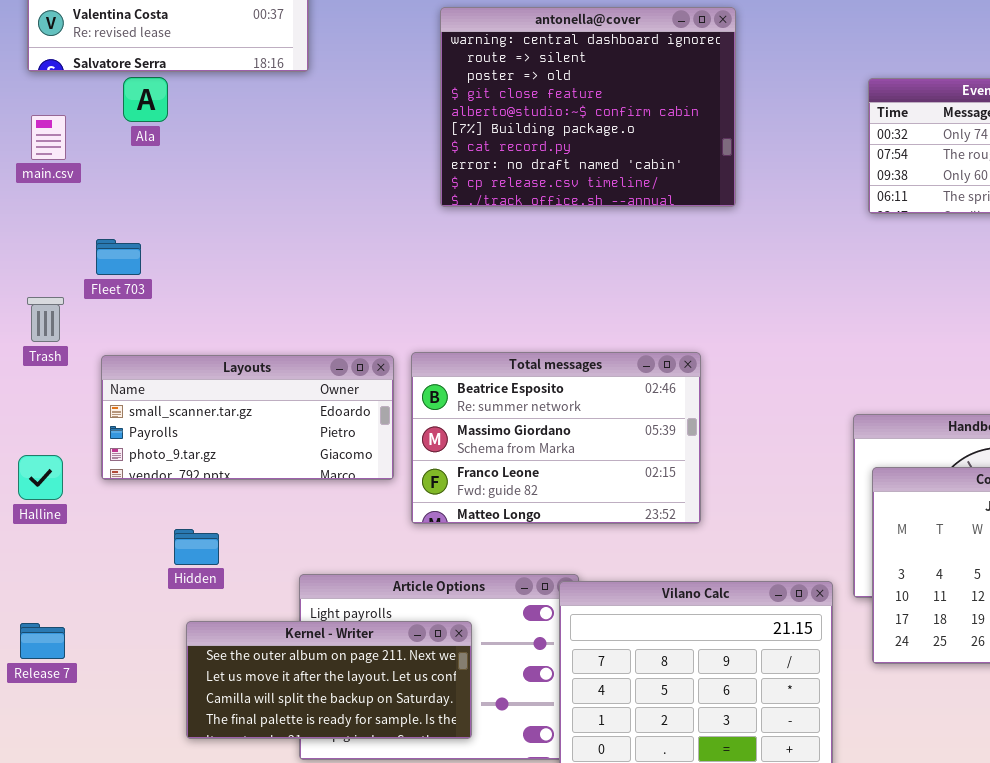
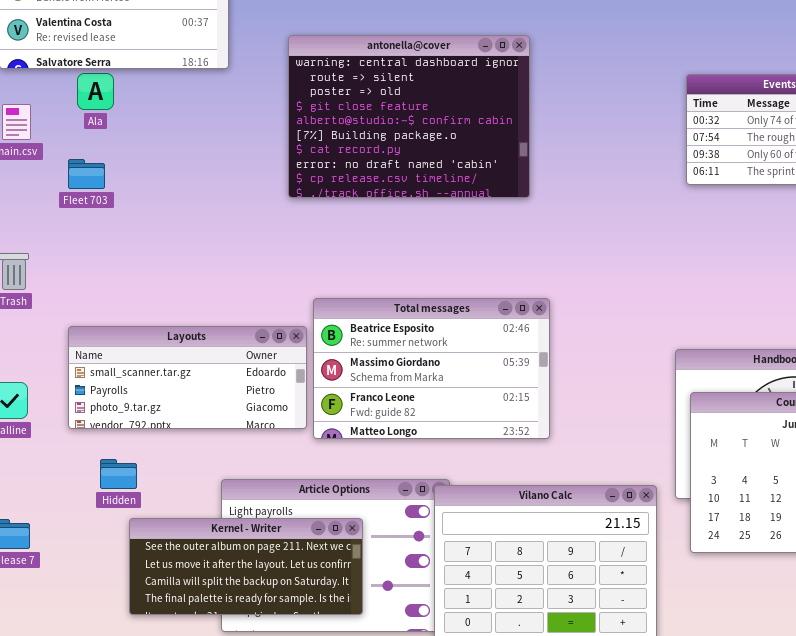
antonella@cover: [440,7,736,207] -> [288,35,530,198], moved
Fleet 703: [96,239,141,275] -> [68,159,105,189], moved
Layouts: [101,355,394,480] -> [68,326,307,429], moved
Hidden: [174,529,219,565] -> [100,459,137,489], moved

